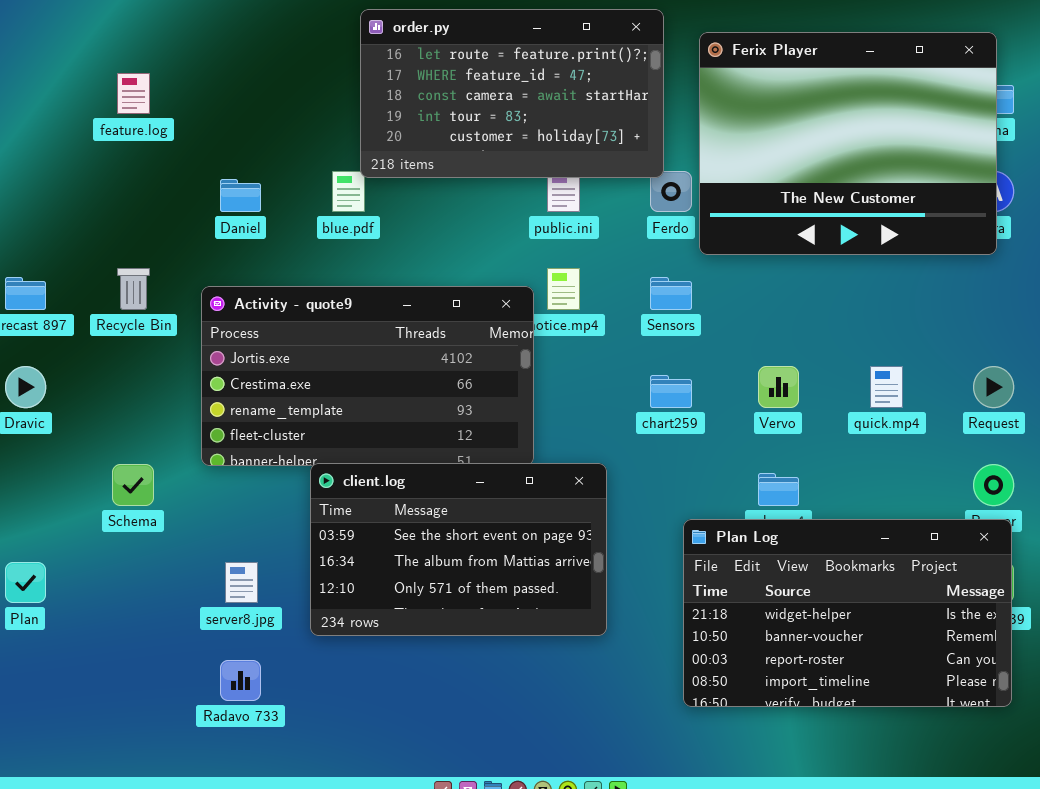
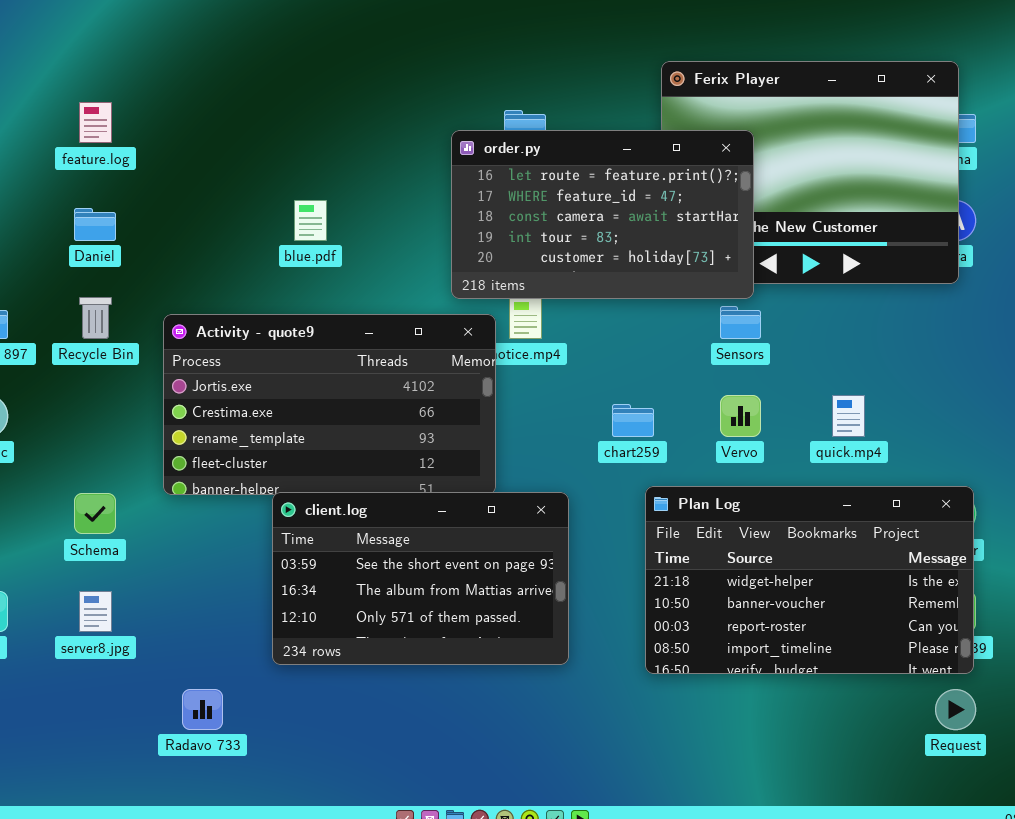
order.py: [360,9,664,178] -> [451,130,754,299], moved
Daniel: [220,179,261,212] -> [74,208,116,241], moved
Sensors: [650,277,692,310] -> [720,306,761,339], moved
Request: [973,366,1014,408] -> [935,689,976,730], moved
Plan Log: [683,519,1012,707] -> [645,486,974,674], moved
server8.jpg: [225,562,258,603] -> [79,591,112,632], moved

